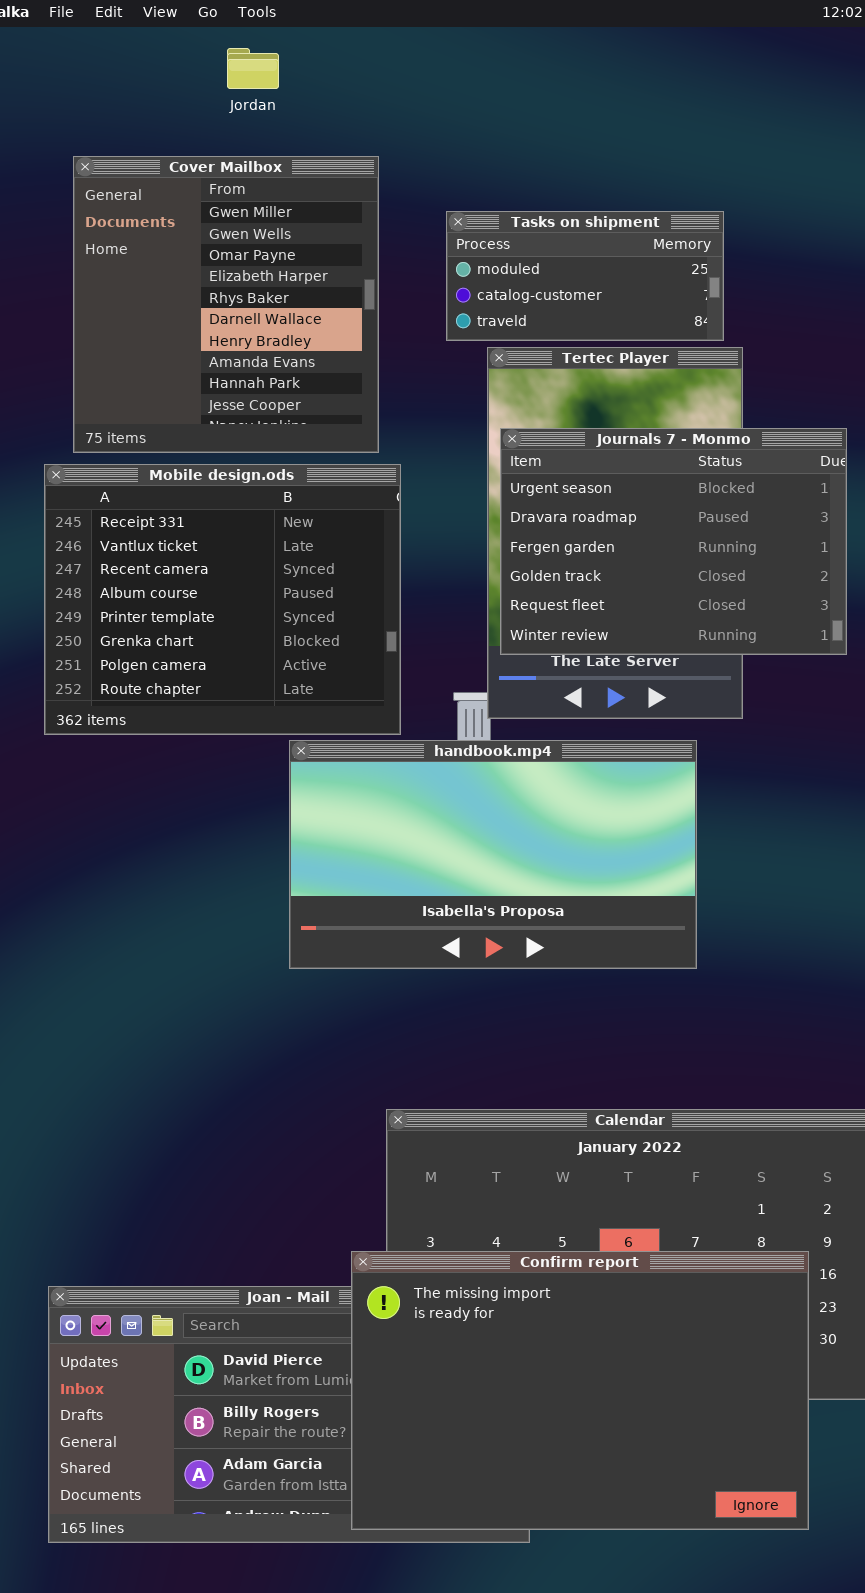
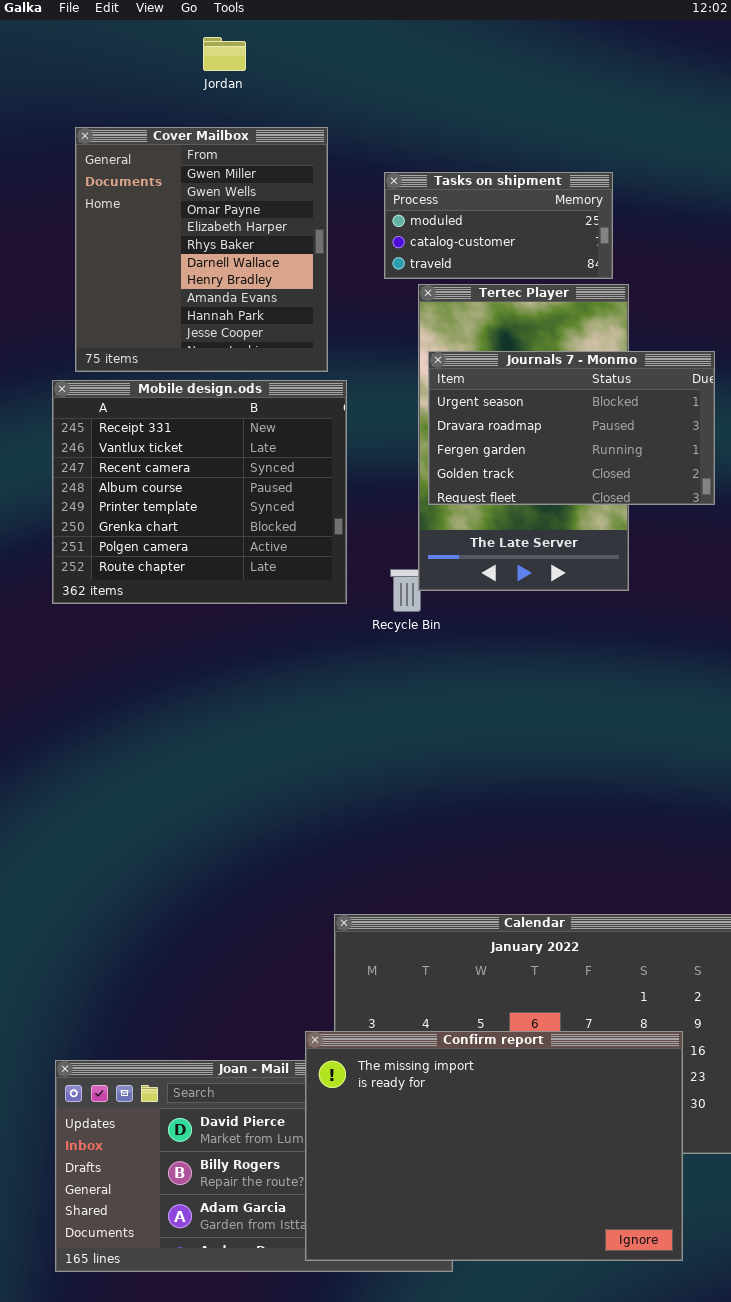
Journals 7 - Monmo: [500,428,847,655] -> [428,351,715,505], resized
handbook.mp4: [289,740,697,969] -> none, closed

